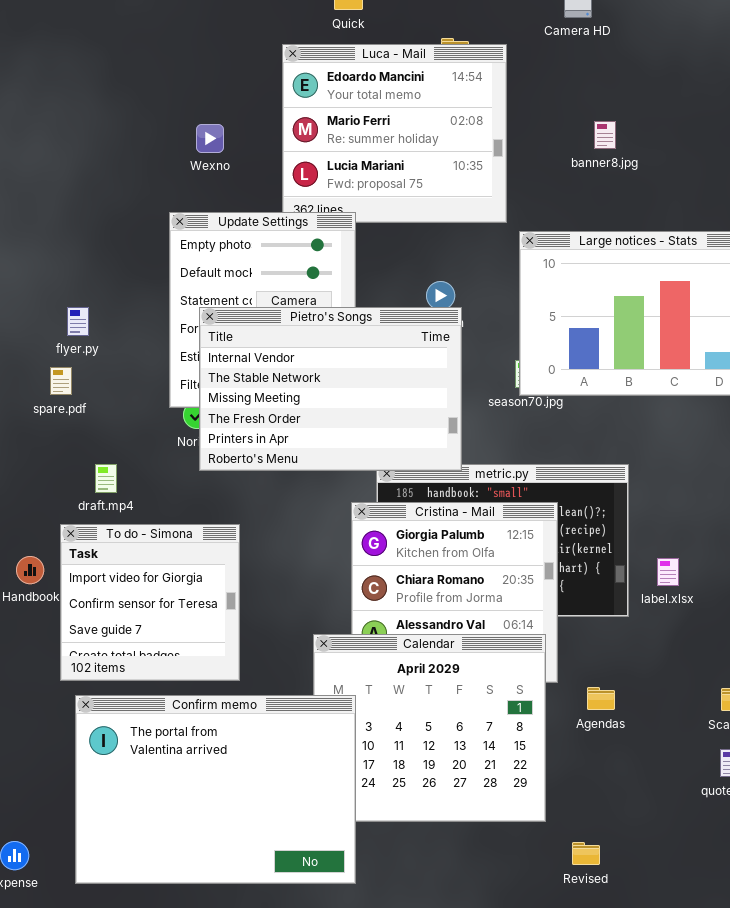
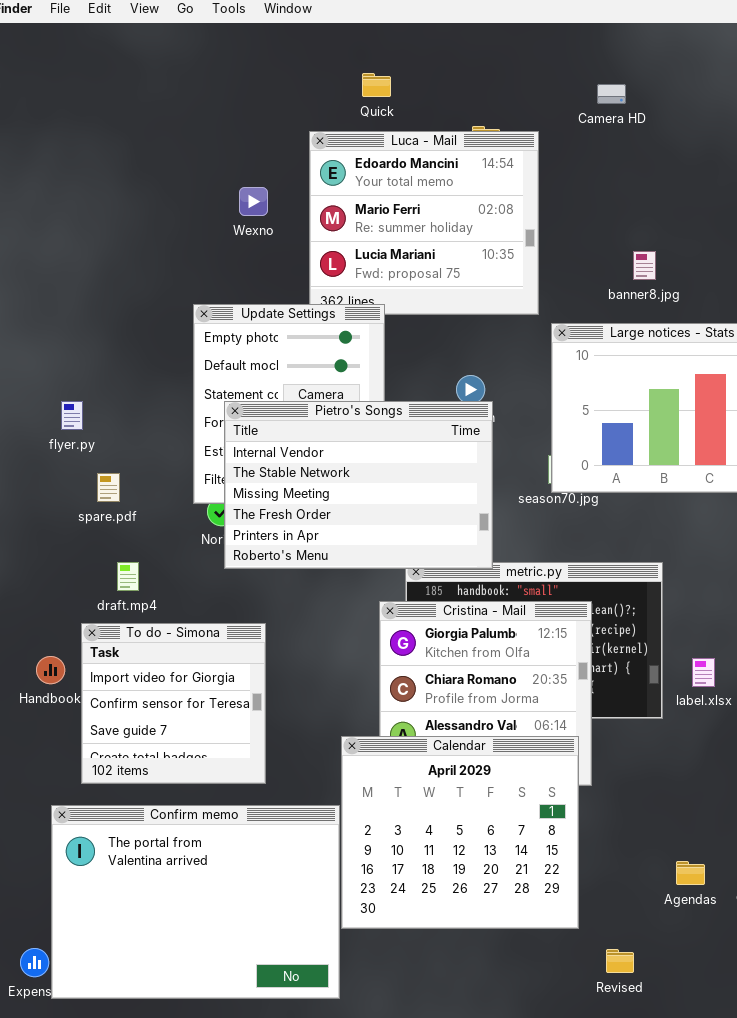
banner8.jpg: [594,121,616,149] -> [633,251,656,280], moved
Wexno: [196,124,224,153] -> [239,187,268,216], moved
flyer.py: [67,307,89,336] -> [61,401,83,430], moved
spare.pdf: [50,367,72,395] -> [97,473,120,502], moved
Agendas: [587,687,615,710] -> [676,861,705,885], moved
Confirm memo: [75,695,356,884] -> [51,805,340,999], moved

